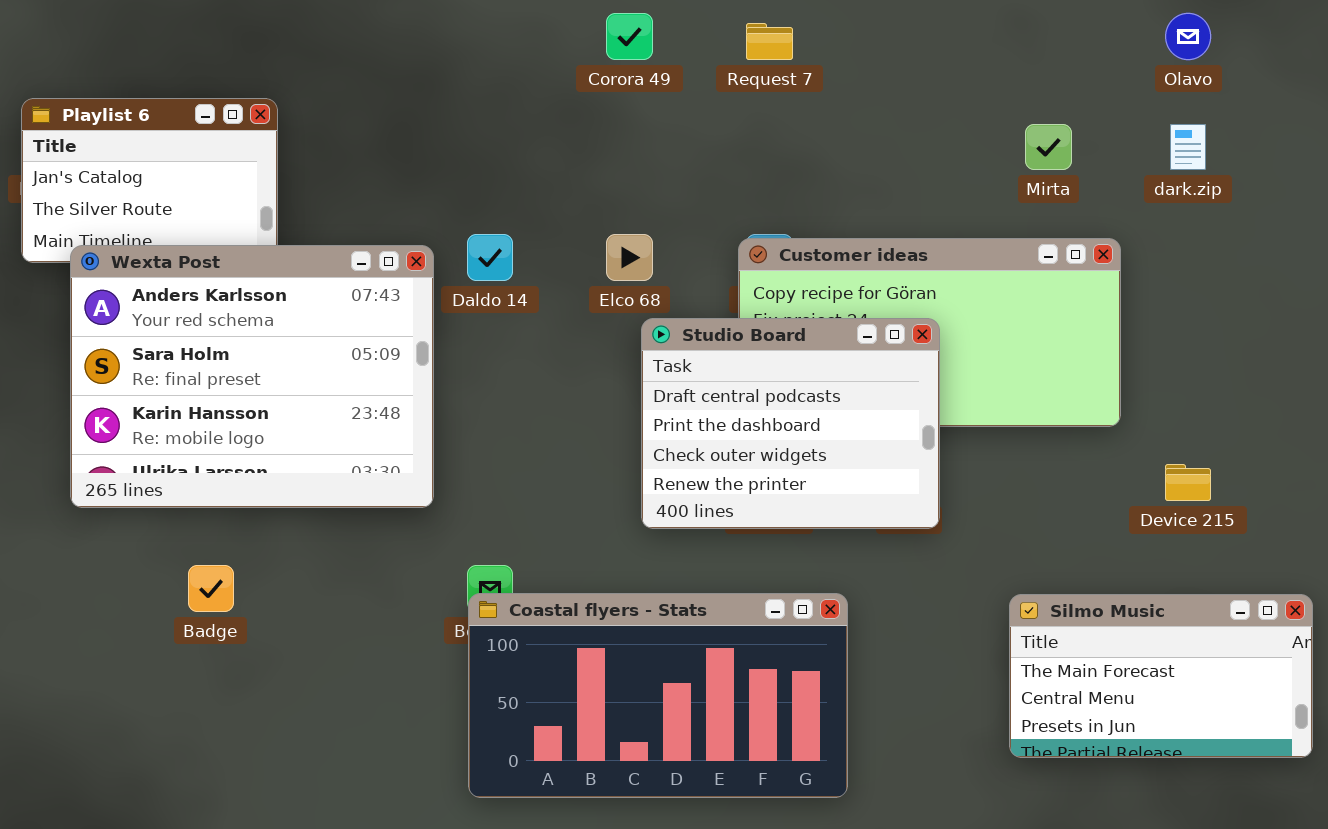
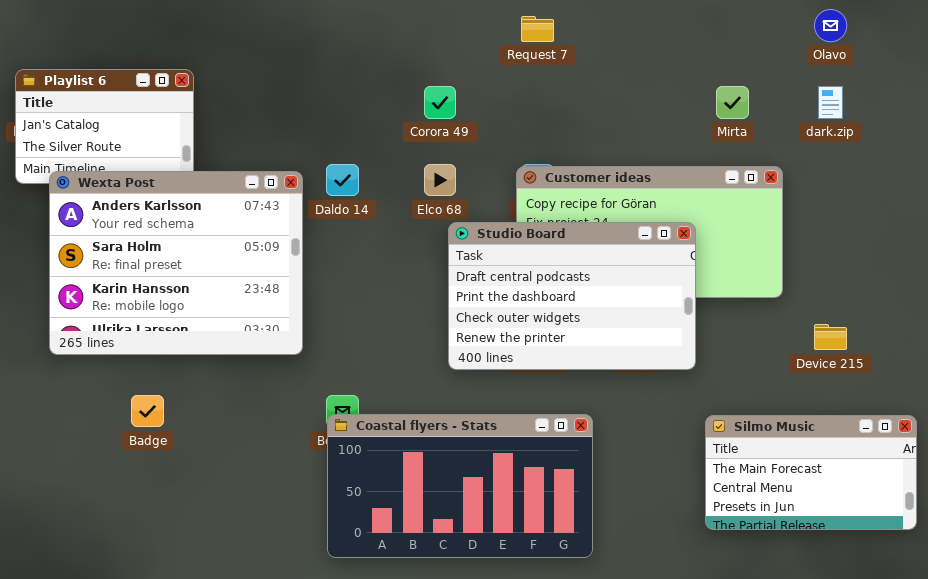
Corora 49: [606,13,653,60] -> [424,86,456,119], moved
Studio Board: [641,318,940,529] -> [448,222,696,370], resized

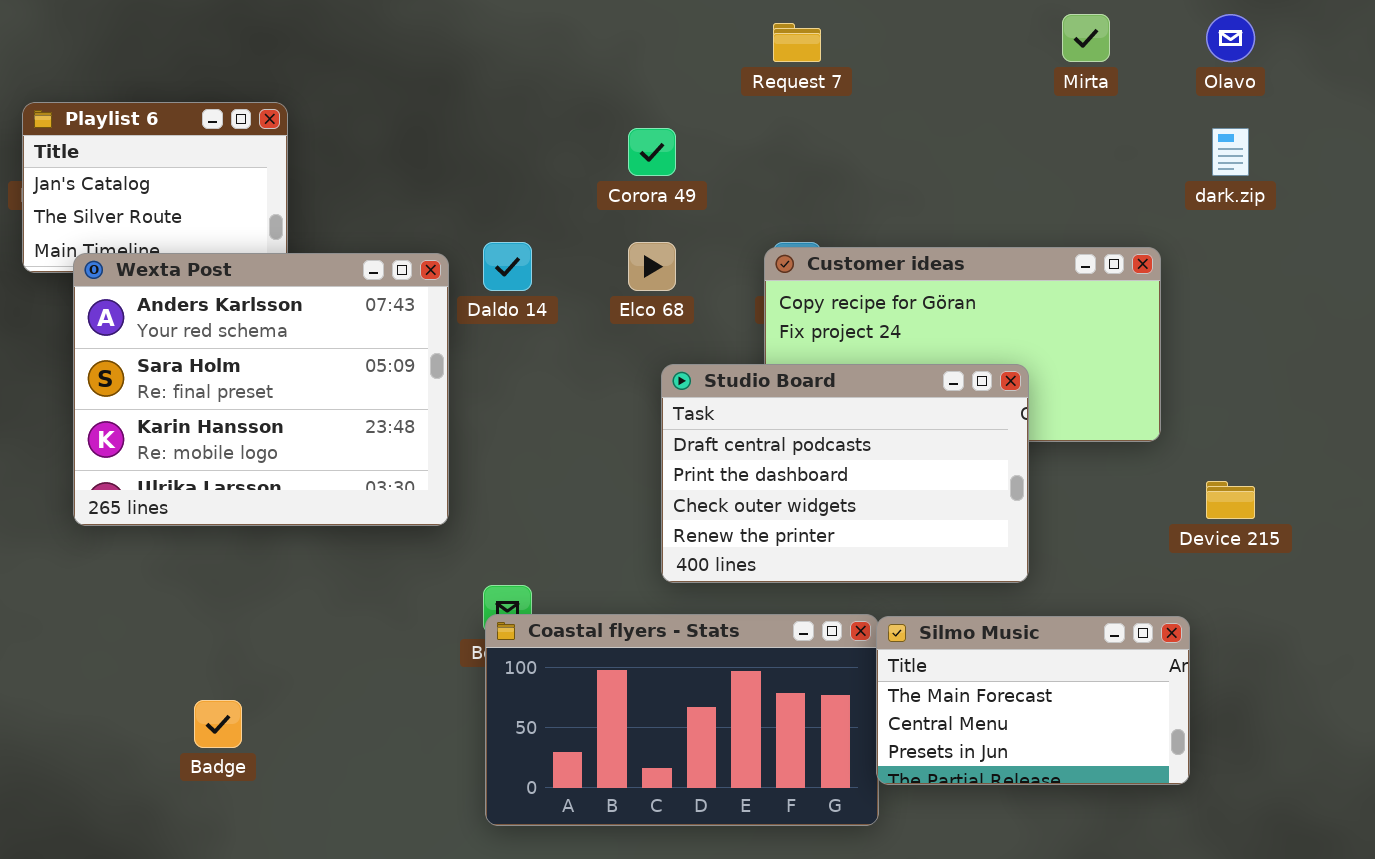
Mirta: [716,86,749,119] -> [1062,14,1110,62], moved
Studio Board: [448,222,696,370] -> [661,364,1029,583], moved
Badge: [131,395,164,427] -> [194,700,242,748], moved
Silmo Music: [705,415,917,530] -> [876,616,1190,785], moved

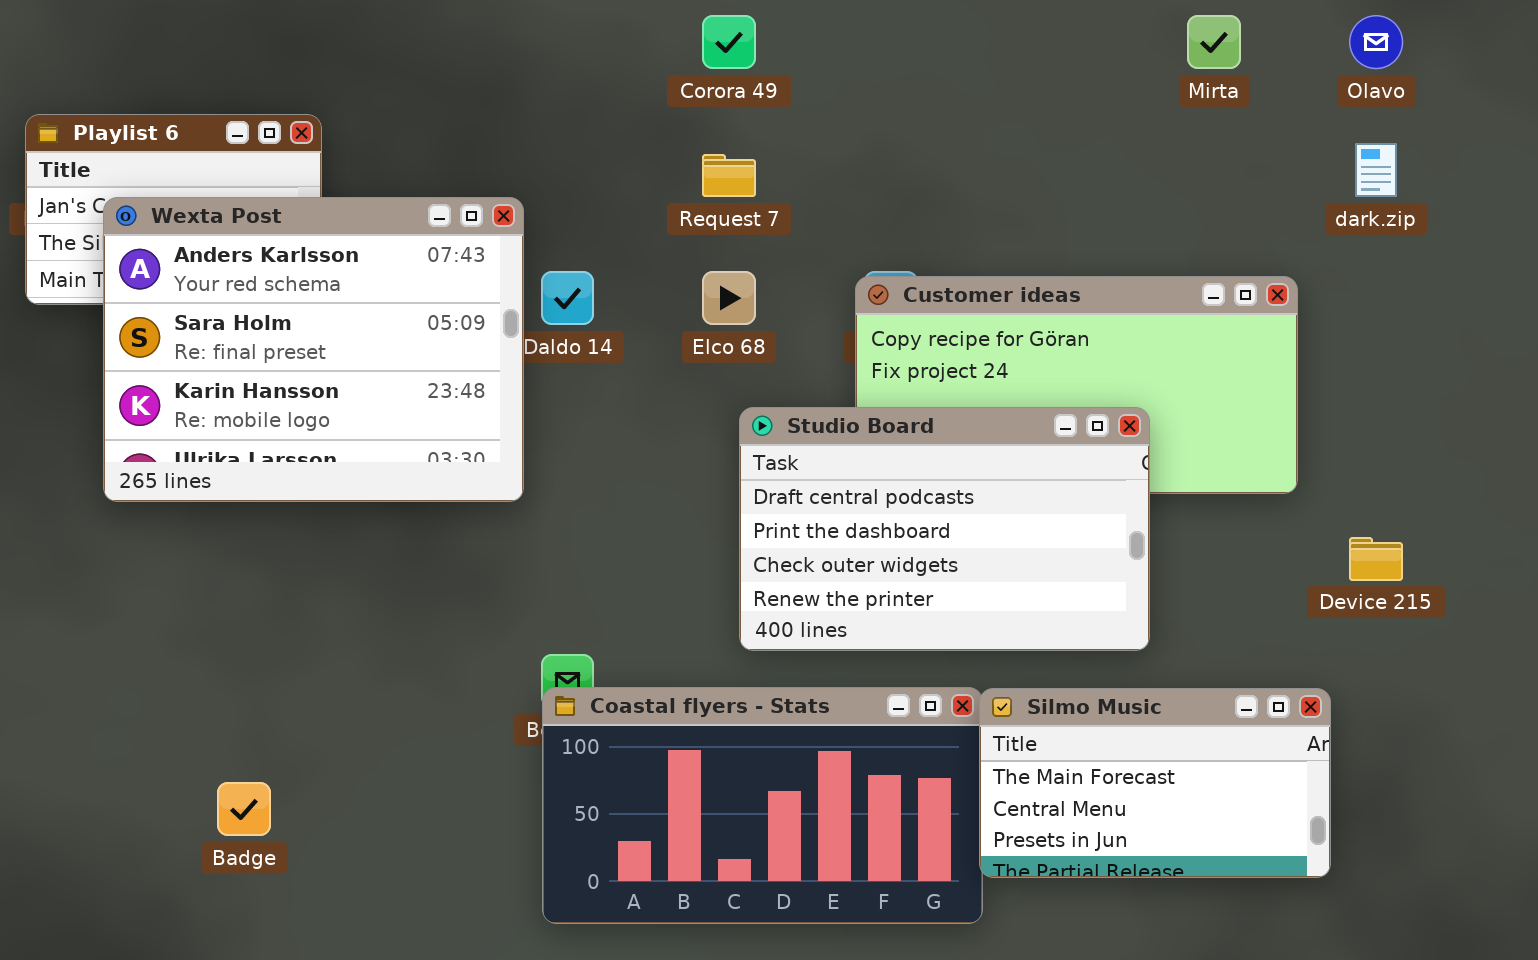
Request 7: [773,23,821,62] -> [702,154,756,197], moved
Corora 49: [628,128,676,176] -> [702,15,756,69], moved
Wexta Post: [73,253,449,526] -> [103,197,524,502], moved

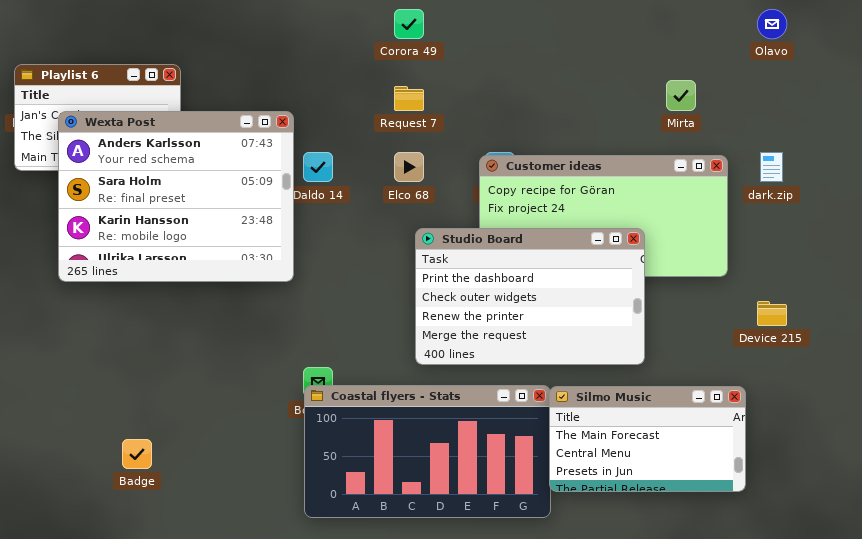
Mirta: [1187,15,1241,69] -> [666,80,696,111], moved
dark.zip: [1355,143,1397,197] -> [760,152,783,182], moved
Studio Board: [739,407,1150,651] -> [415,228,645,365], scrolled down 1 row

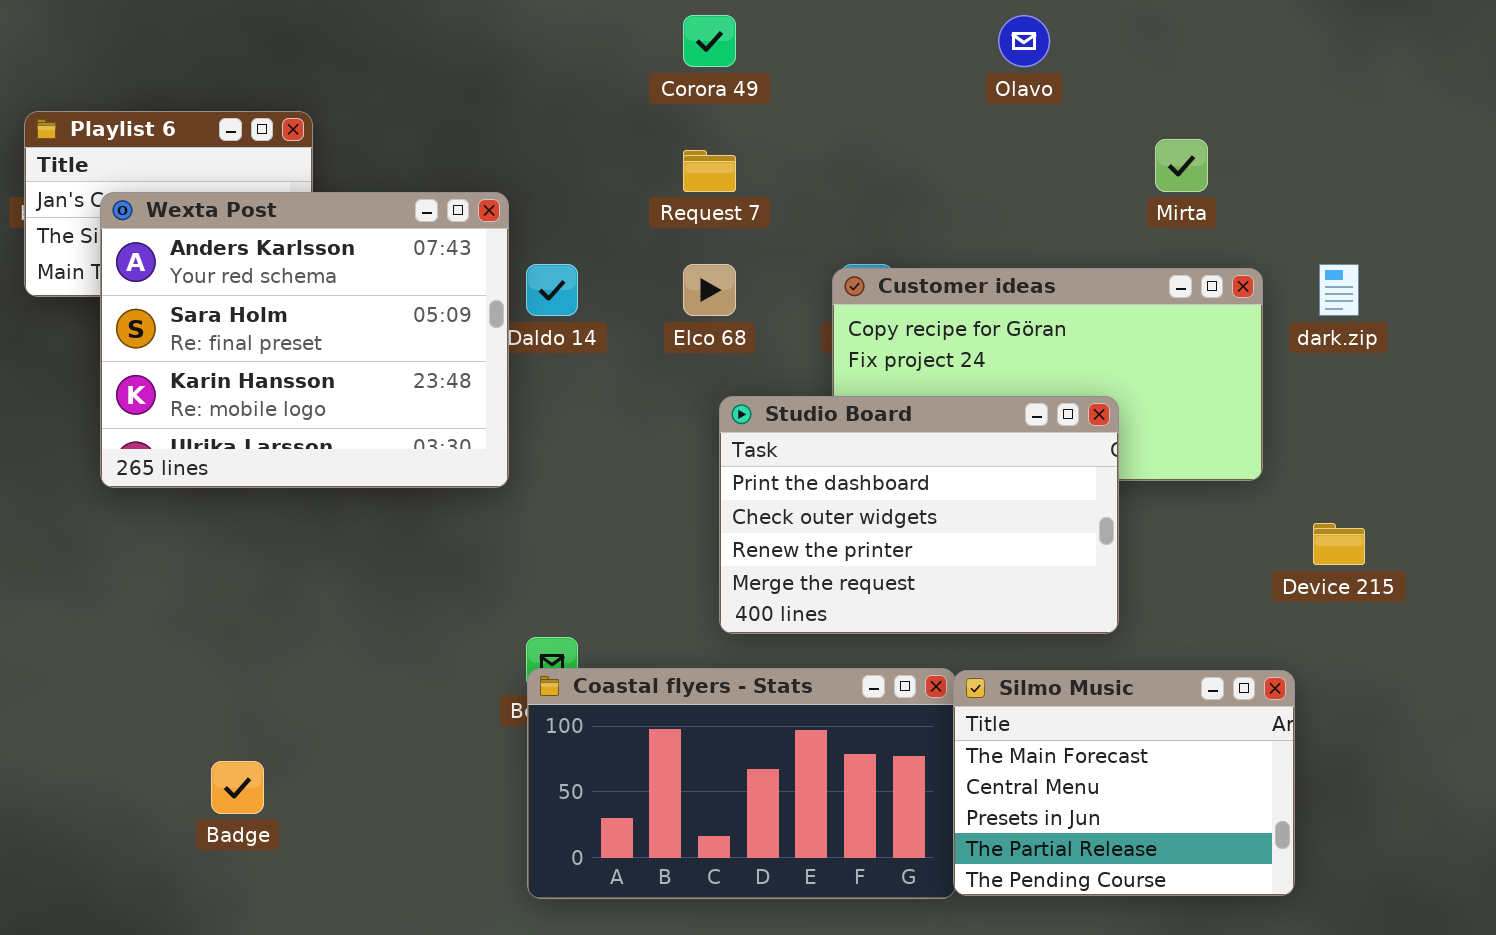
Olavo: [757,9,787,39] -> [998,15,1050,67], moved
Silmo Music: [549,386,746,492] -> [953,670,1295,896], resized

